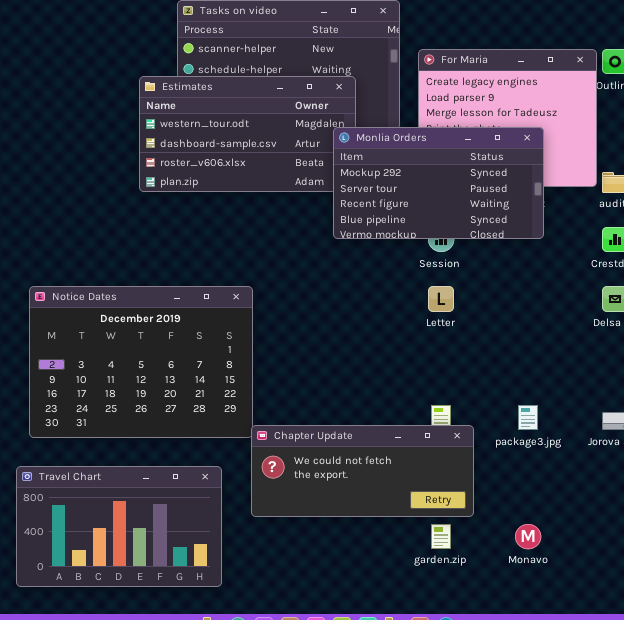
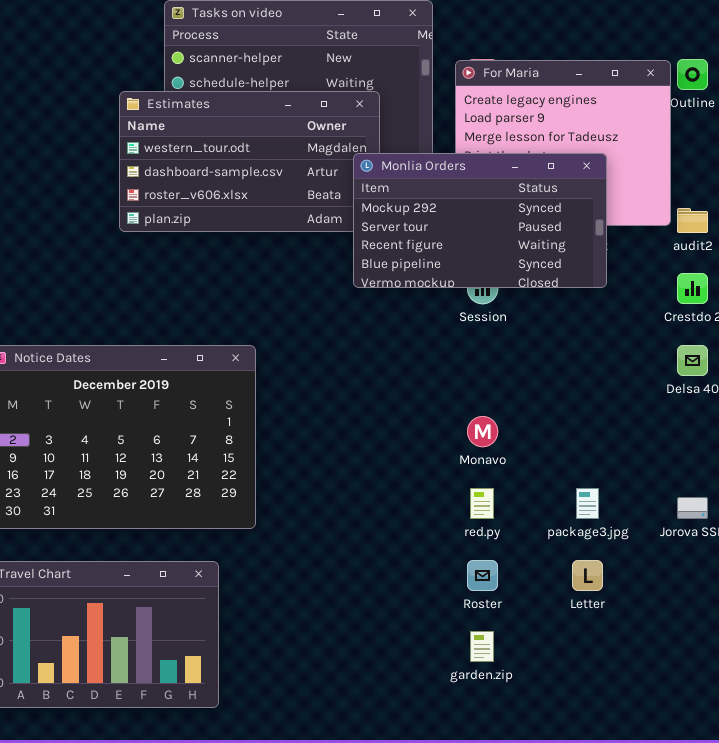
Letter: [428,286,454,312] -> [572,560,603,591], moved
Chapter Update: [251,425,474,517] -> none, closed
Monavo: [515,524,541,549] -> [467,416,498,447], moved

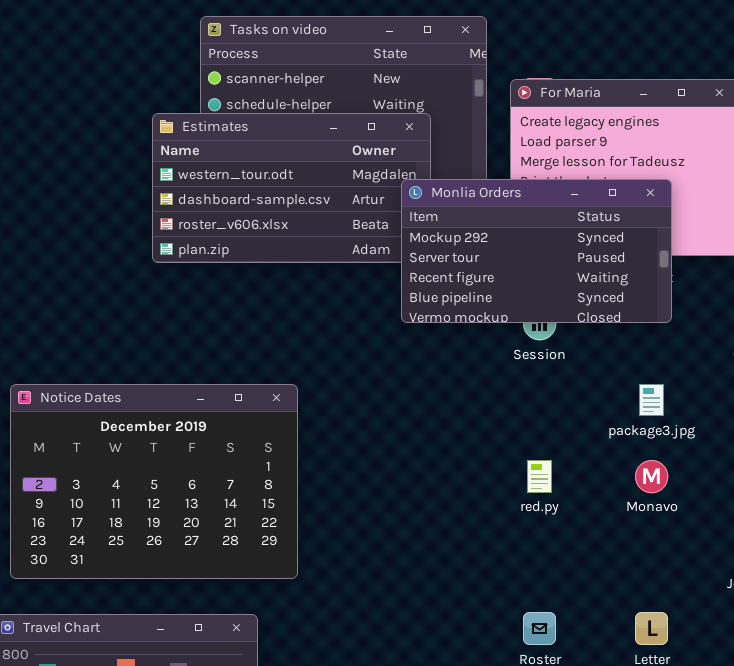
Monavo: [467,416,498,447] -> [635,460,668,493], moved
red.py: [470,488,494,519] -> [527,460,552,493], moved
package3.jpg: [576,488,599,519] -> [639,384,664,416], moved

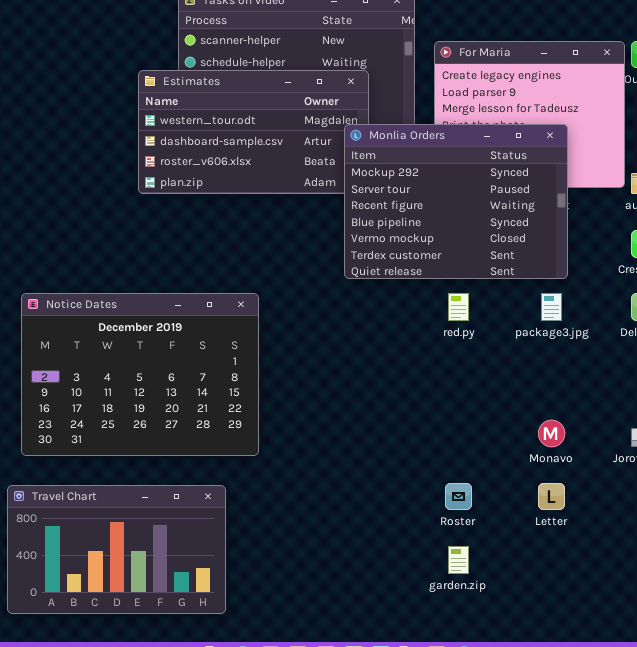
Monlia Orders: [401,179,672,323] -> [344,124,568,279], resized
red.py: [527,460,552,493] -> [448,293,469,321], moved
Monavo: [635,460,668,493] -> [538,420,565,447], moved

